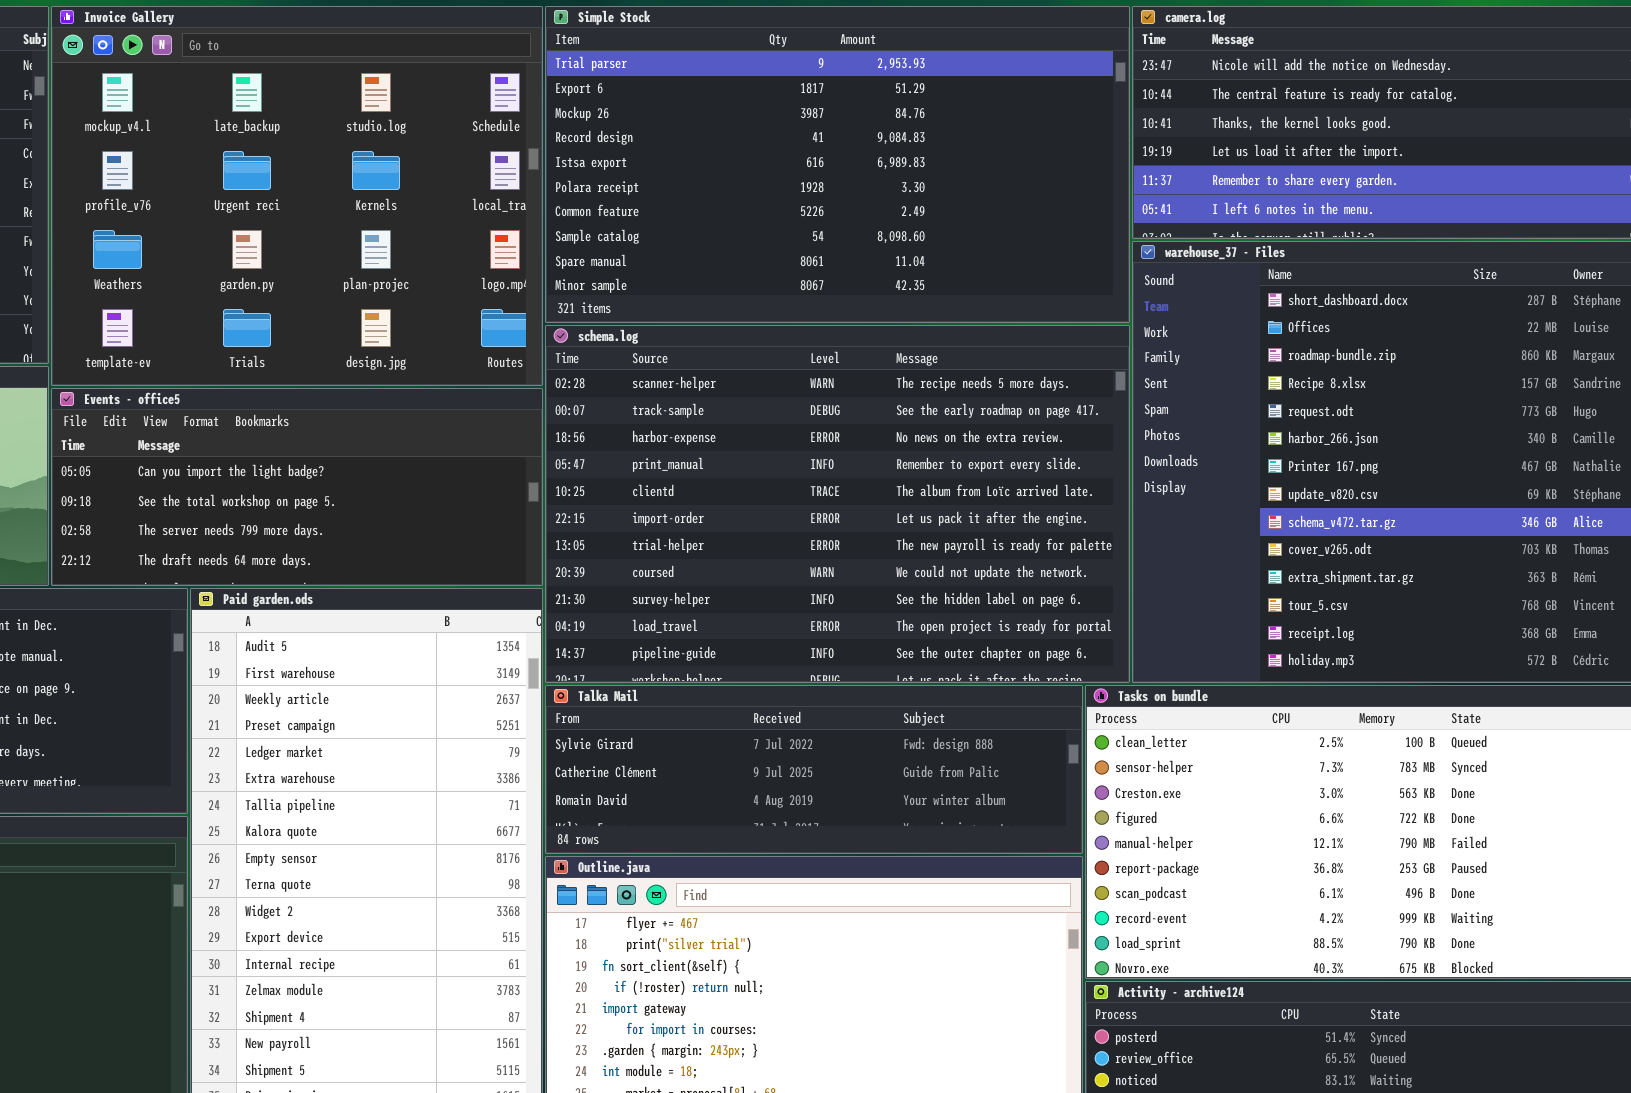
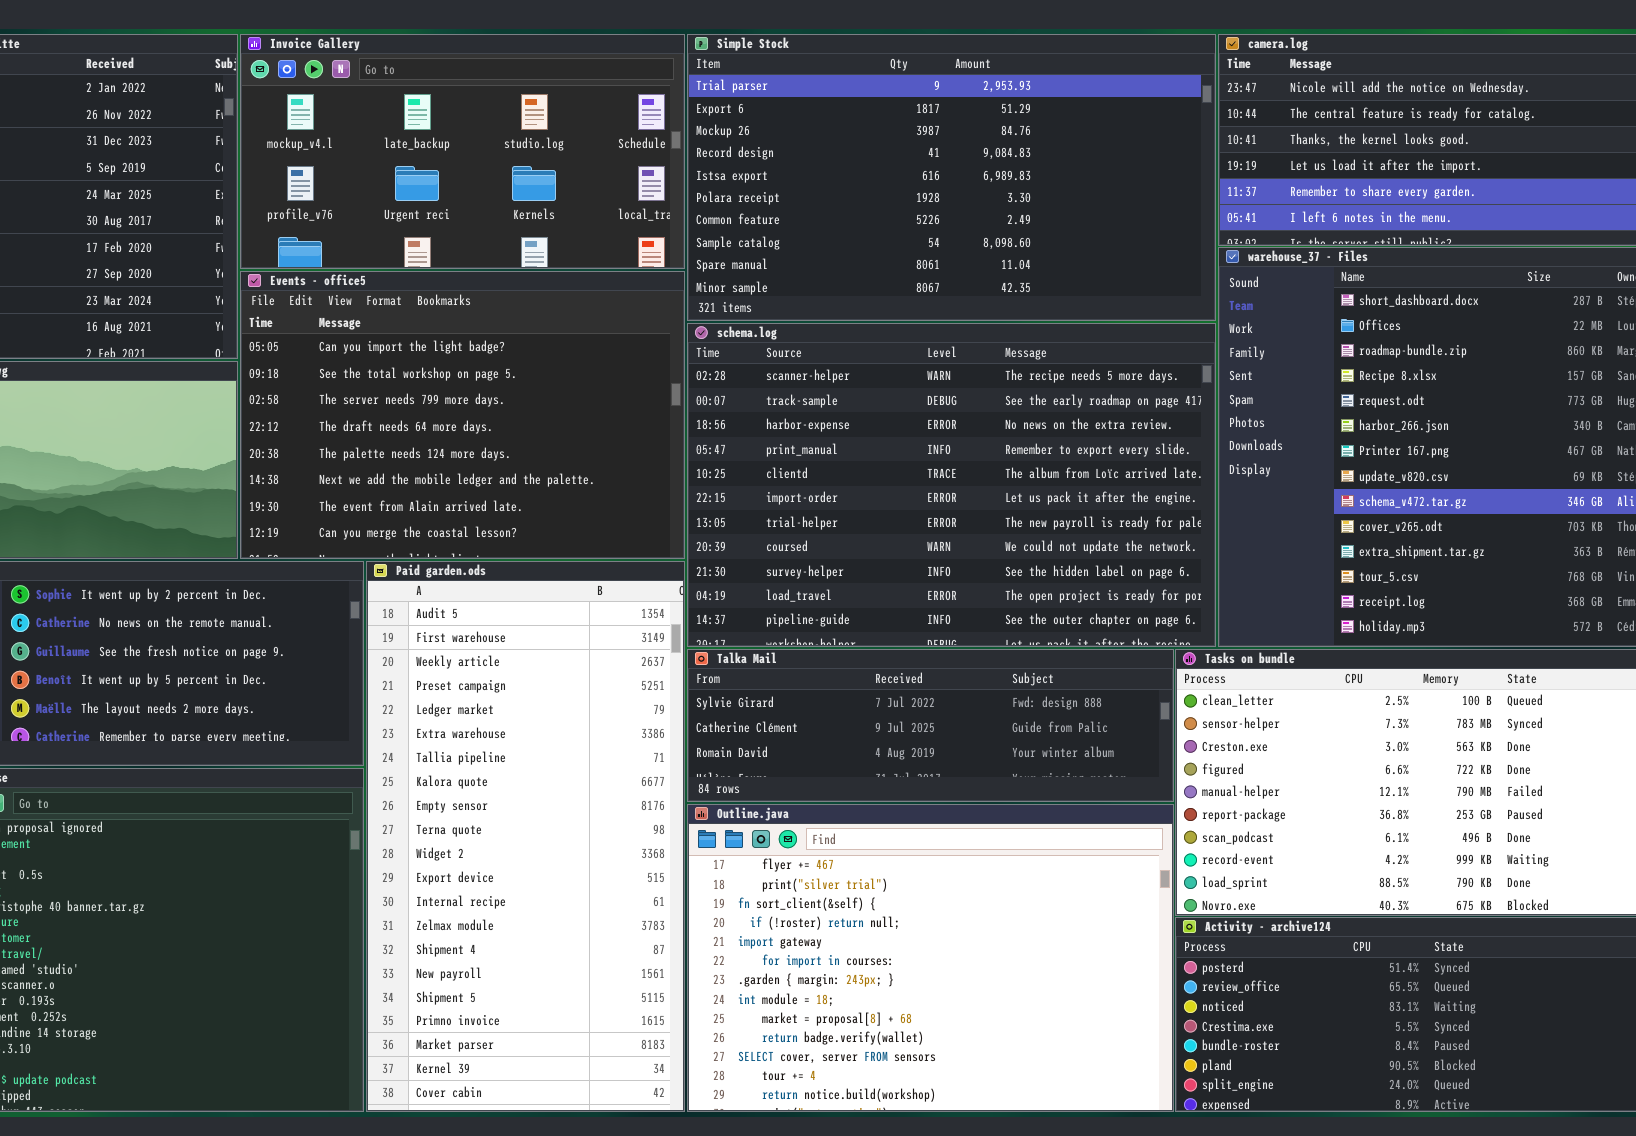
Invoice Gallery: [51,6,543,386] -> [240,34,685,269], resized
Events - office5: [51,388,543,586] -> [240,271,685,559], resized

